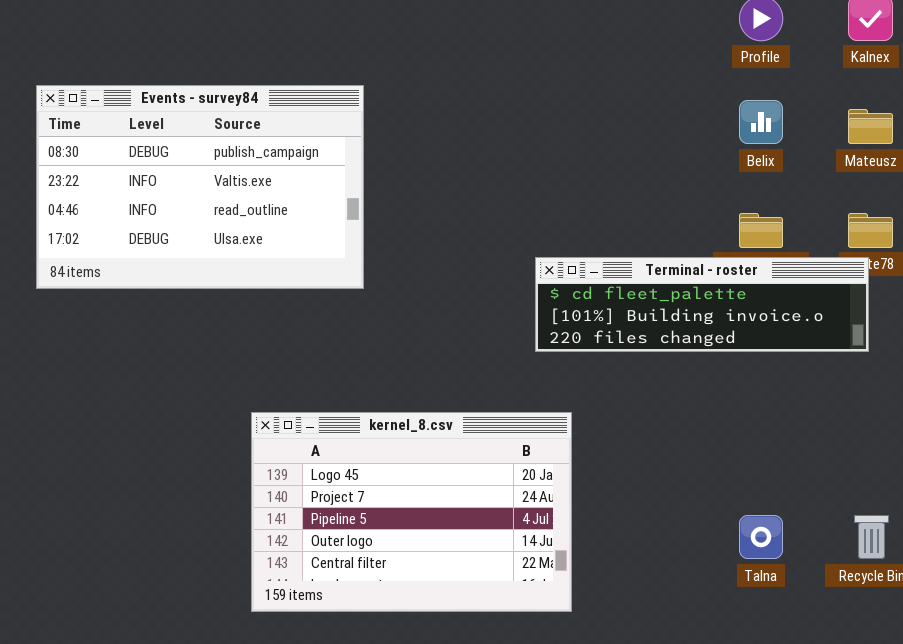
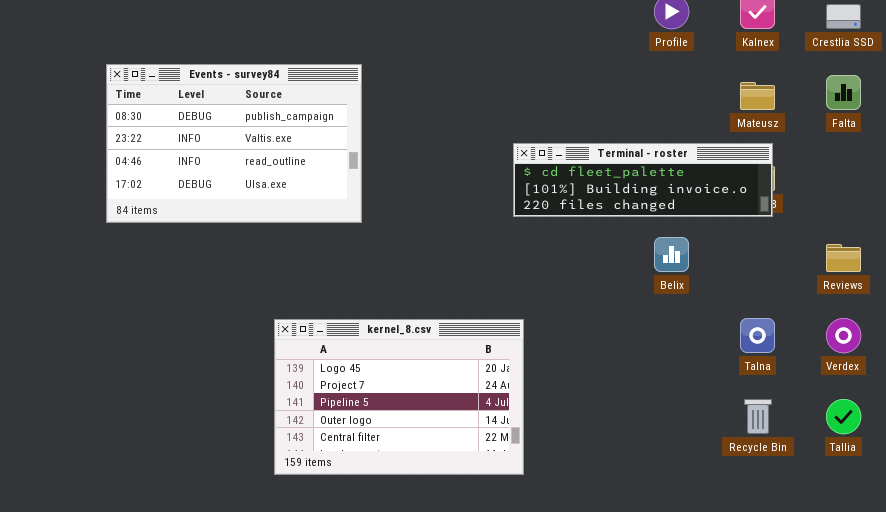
Belix: [739,100,783,144] -> [654,237,689,272], moved
Terminal - roster: [535,257,869,352] -> [513,143,773,217], moved
Talna: [739,515,783,559] -> [740,318,775,353], moved

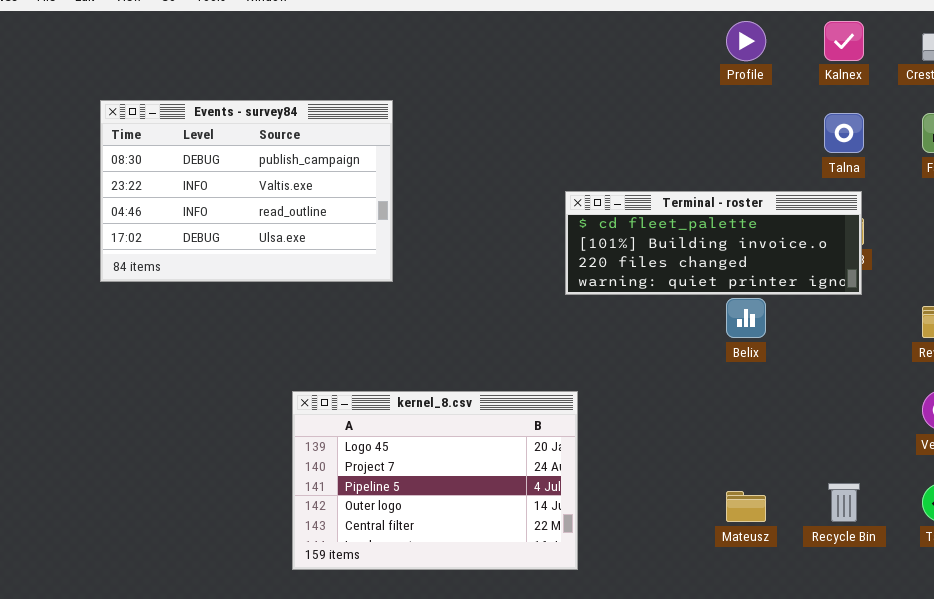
Mateusz: [740,82,775,110] -> [726,491,766,522], moved
Terminal - roster: [513,143,773,217] -> [565,191,862,295], resized
Talna: [740,318,775,353] -> [824,113,864,153], moved

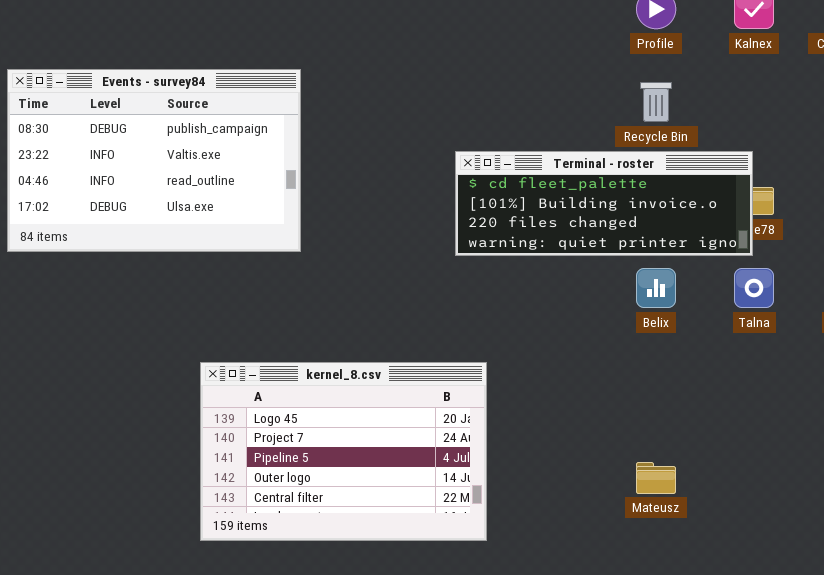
Talna: [824,113,864,153] -> [734,268,774,308], moved
Terminal - roster: [565,191,862,295] -> [455,151,753,256], moved
Recycle Bin: [828,483,860,522] -> [640,82,672,122], moved

